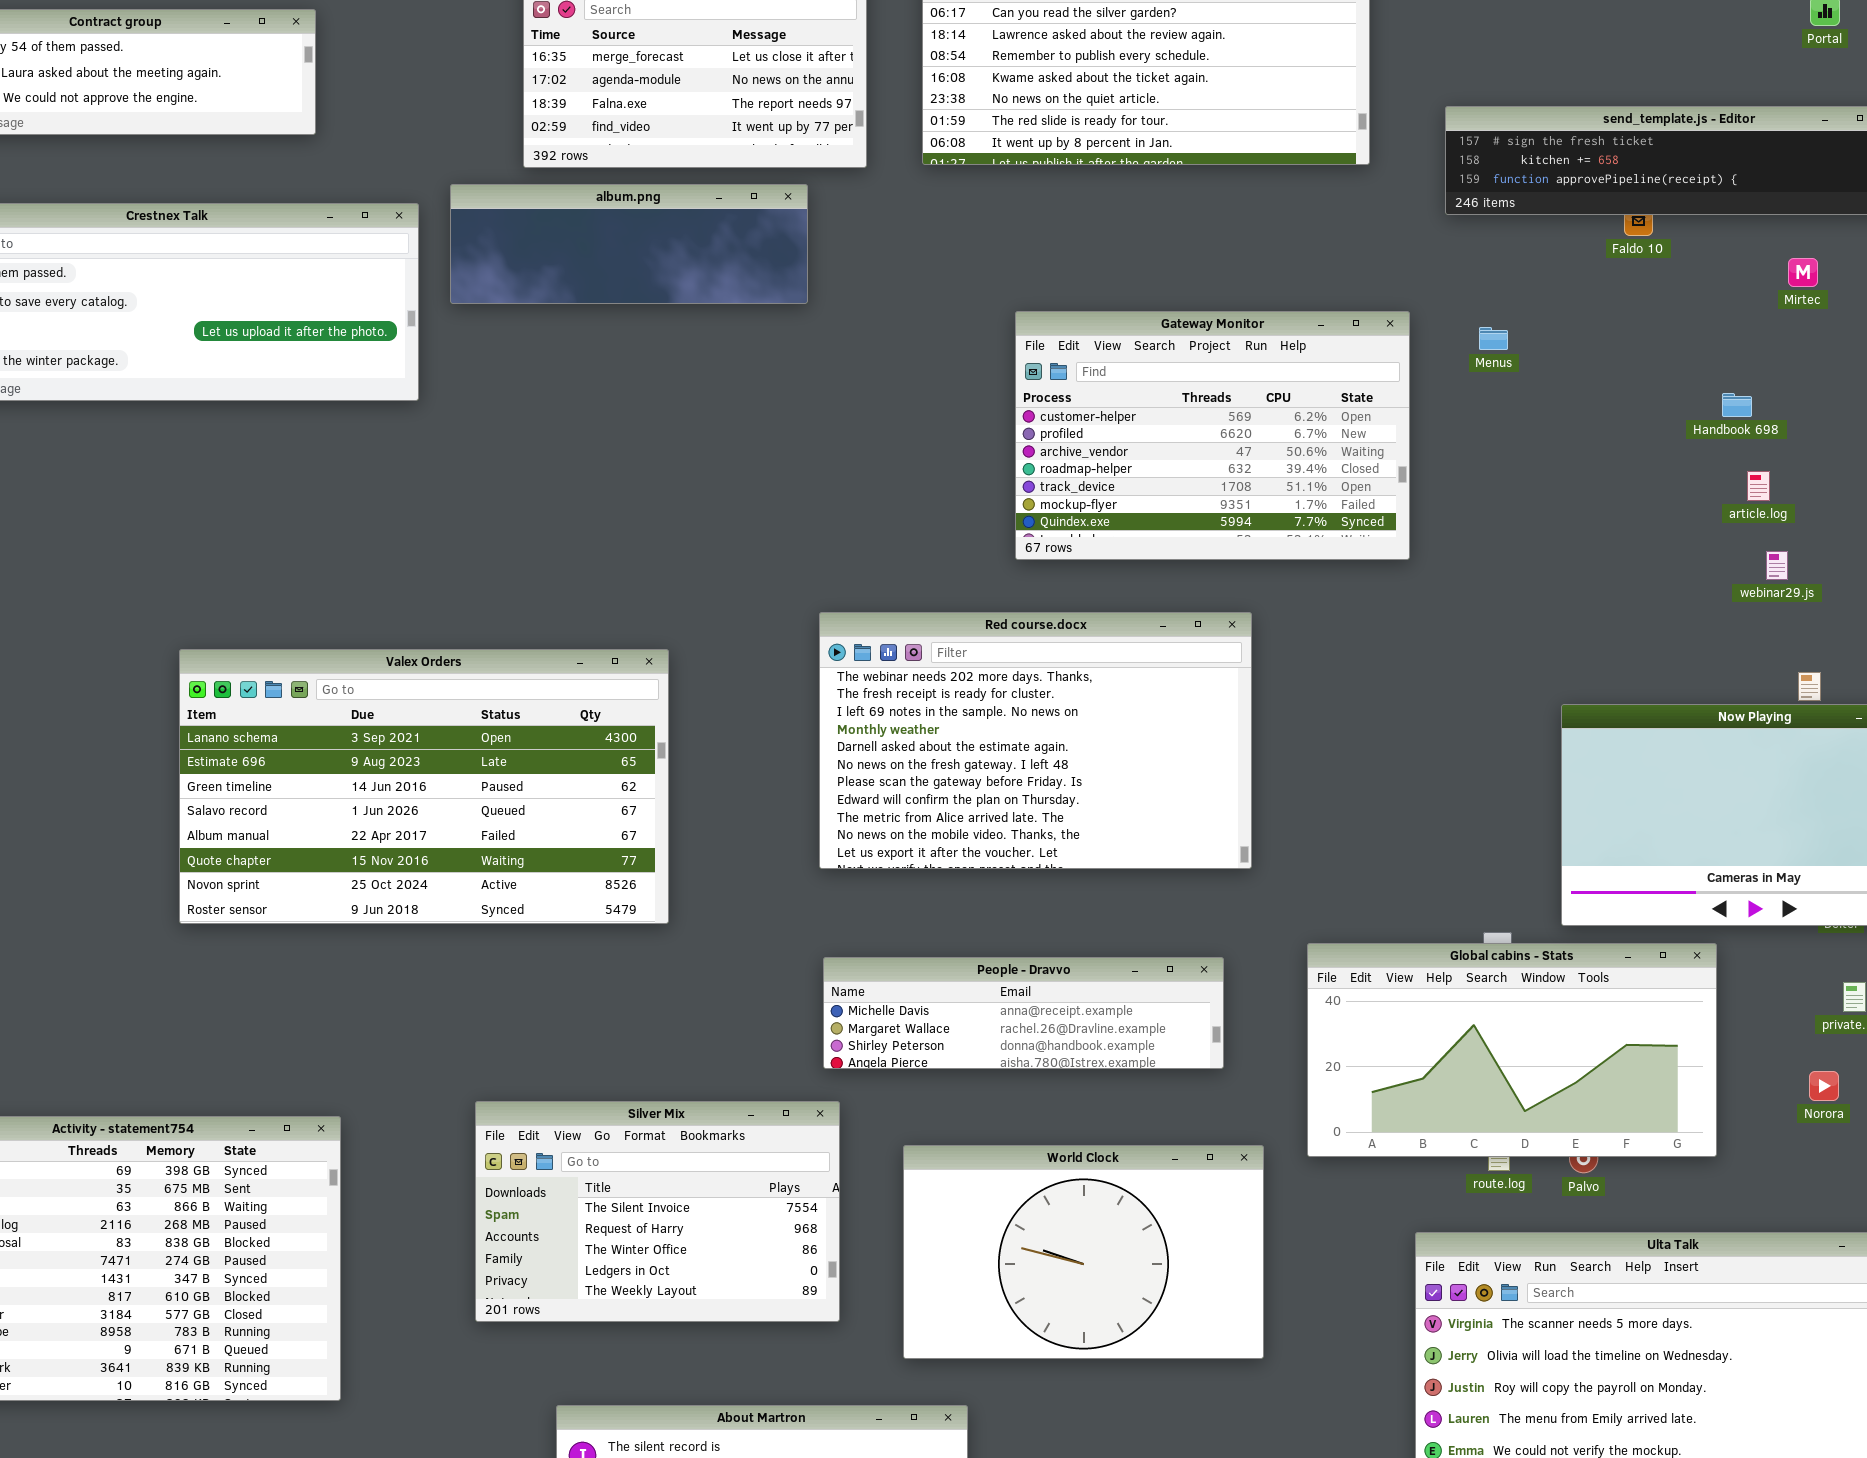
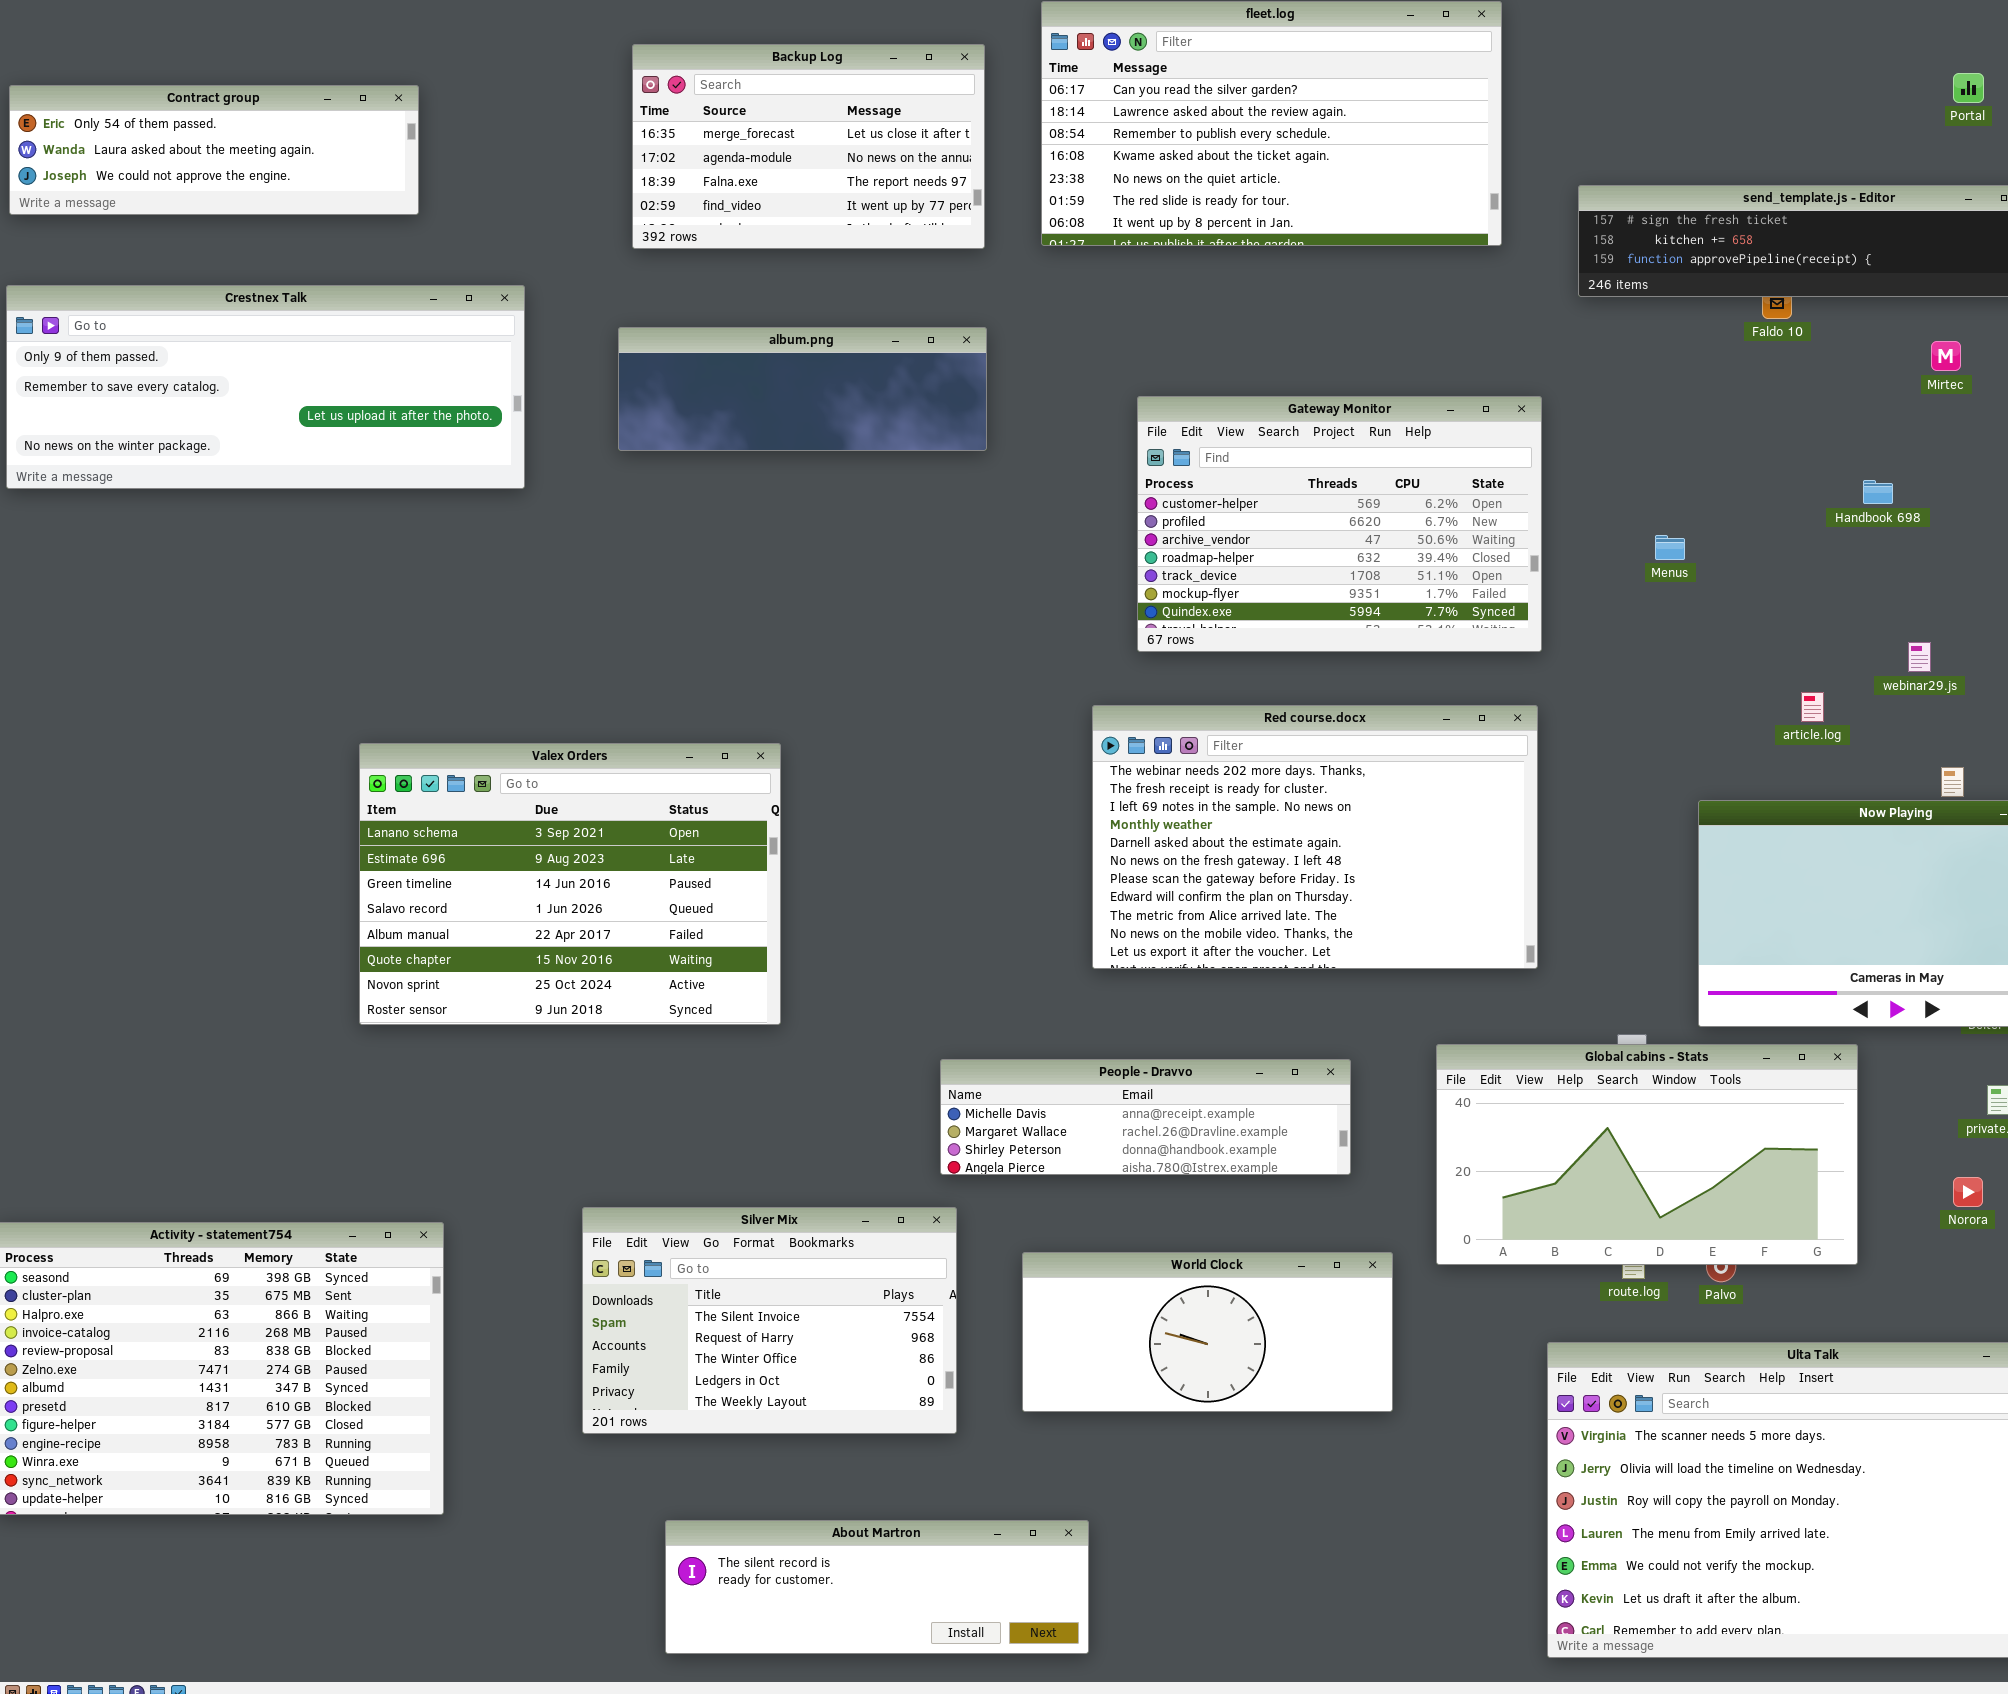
album.png: [450,184,808,304] -> [618,327,987,451], moved
Menus: [1479,327,1508,350] -> [1655,535,1685,560], moved
article.log: [1747,471,1770,501] -> [1801,692,1824,722], moved
Red course.docx: [819,612,1252,869] -> [1092,705,1538,969], moved
Valex Orders: [179,649,669,924] -> [359,743,781,1025], resized
World Clock: [903,1145,1264,1359] -> [1022,1252,1393,1412], resized

